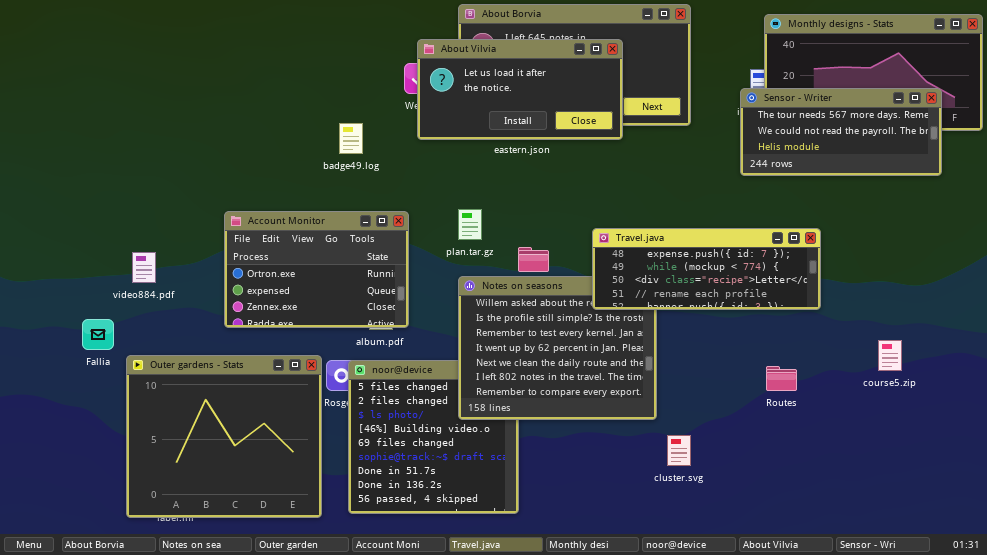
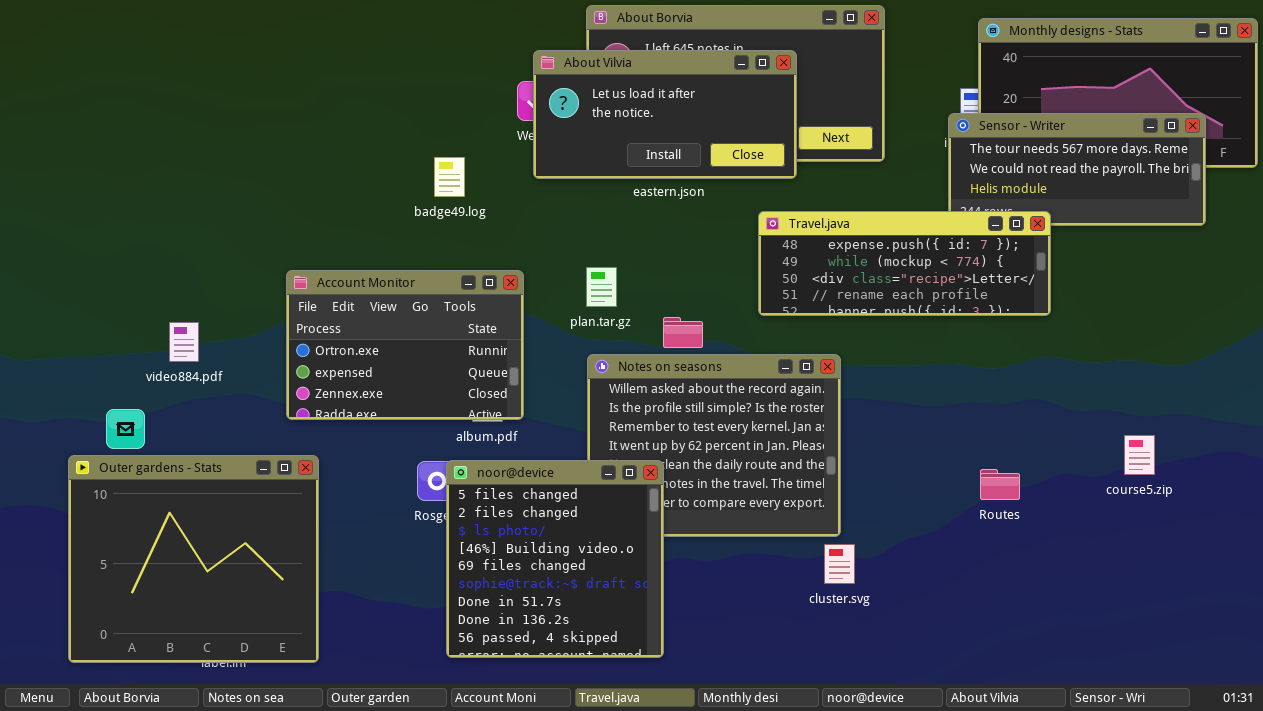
Travel.java: [592,228,821,310] -> [758,211,1051,316], moved
Outer gardens - Stats: [126,355,322,518] -> [68,455,319,663], moved
noor@device: [348,360,519,514] -> [446,460,664,658], raised
cluster.svg: [667,435,691,466] -> [824,544,855,584], moved

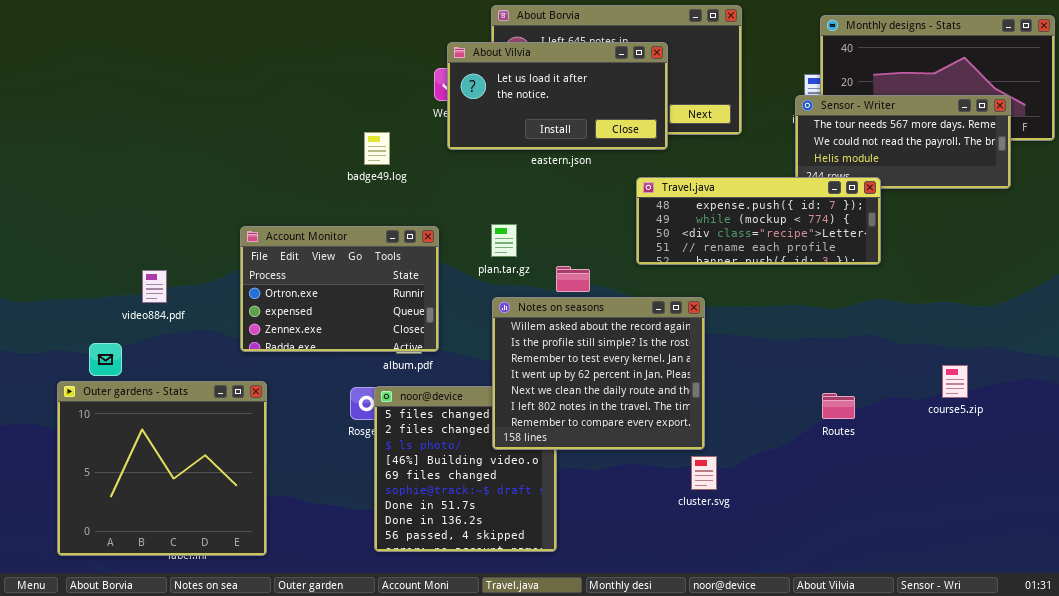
Notes on seasons: [587,354,841,537] -> [492,297,705,450], raised

